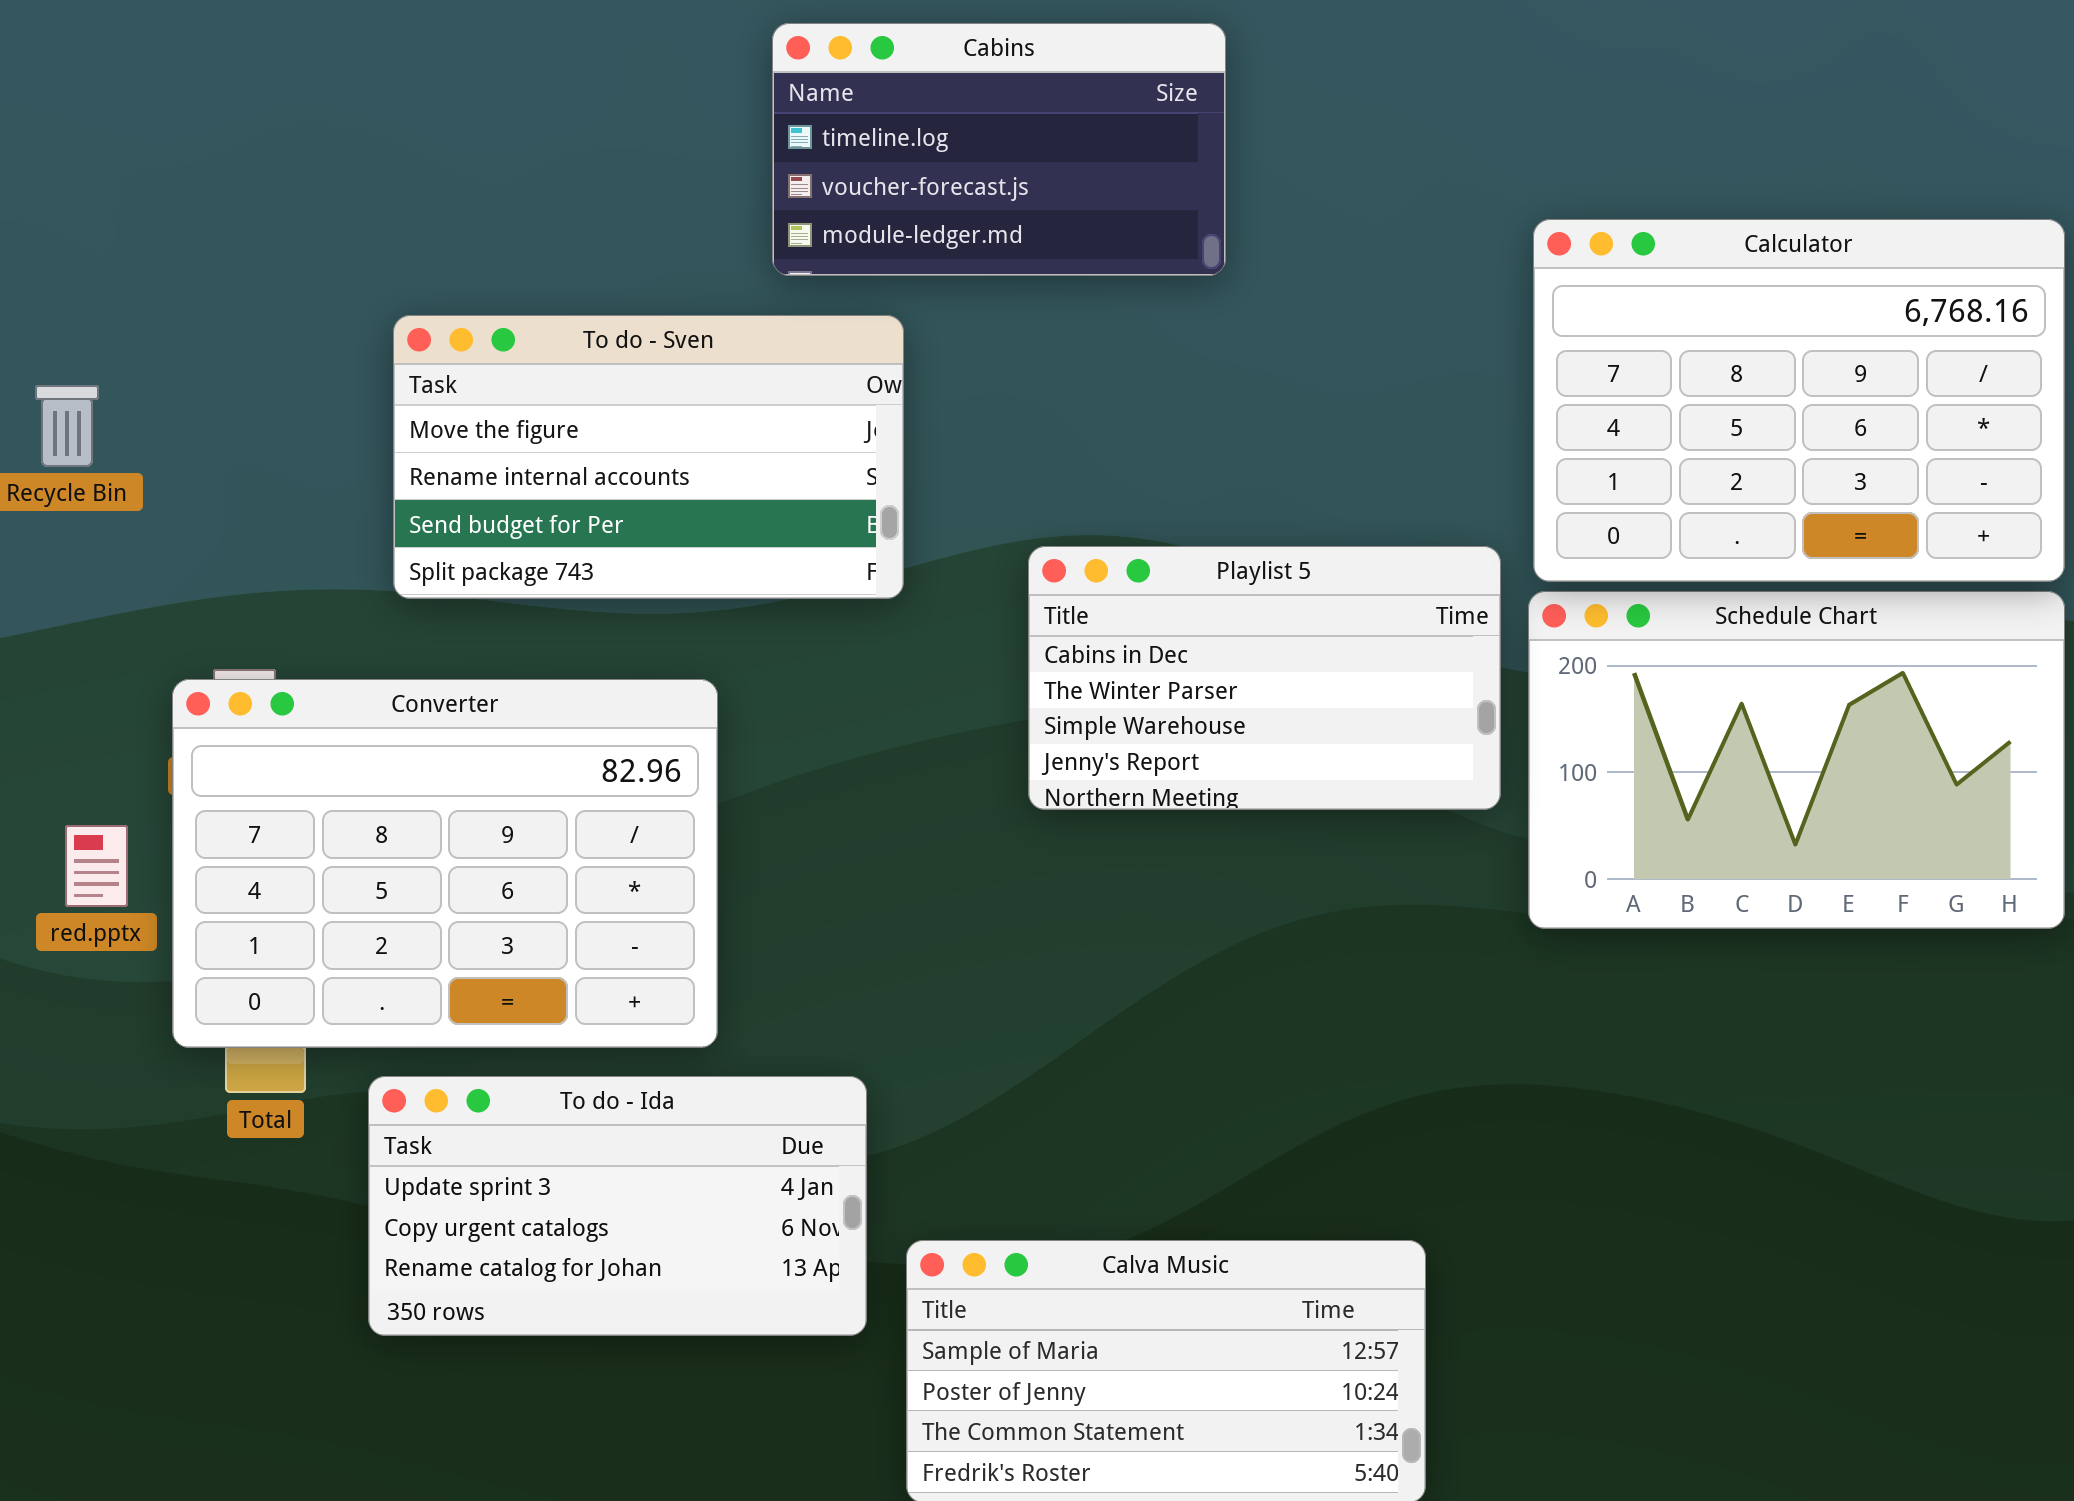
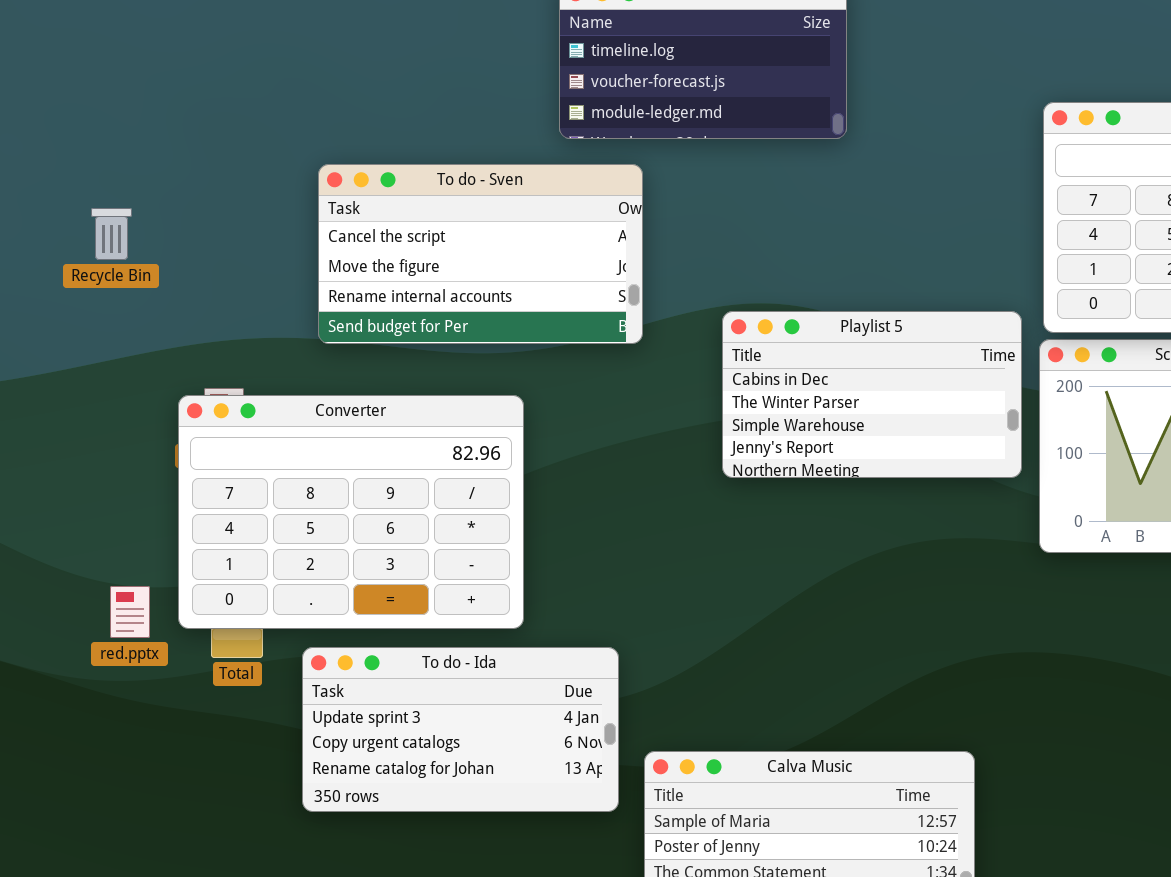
To do - Sven: [393,315,904,599] -> [318,164,643,344], scrolled up 1 row
red.pptx: [65,825,128,907] -> [110,586,150,638], moved

